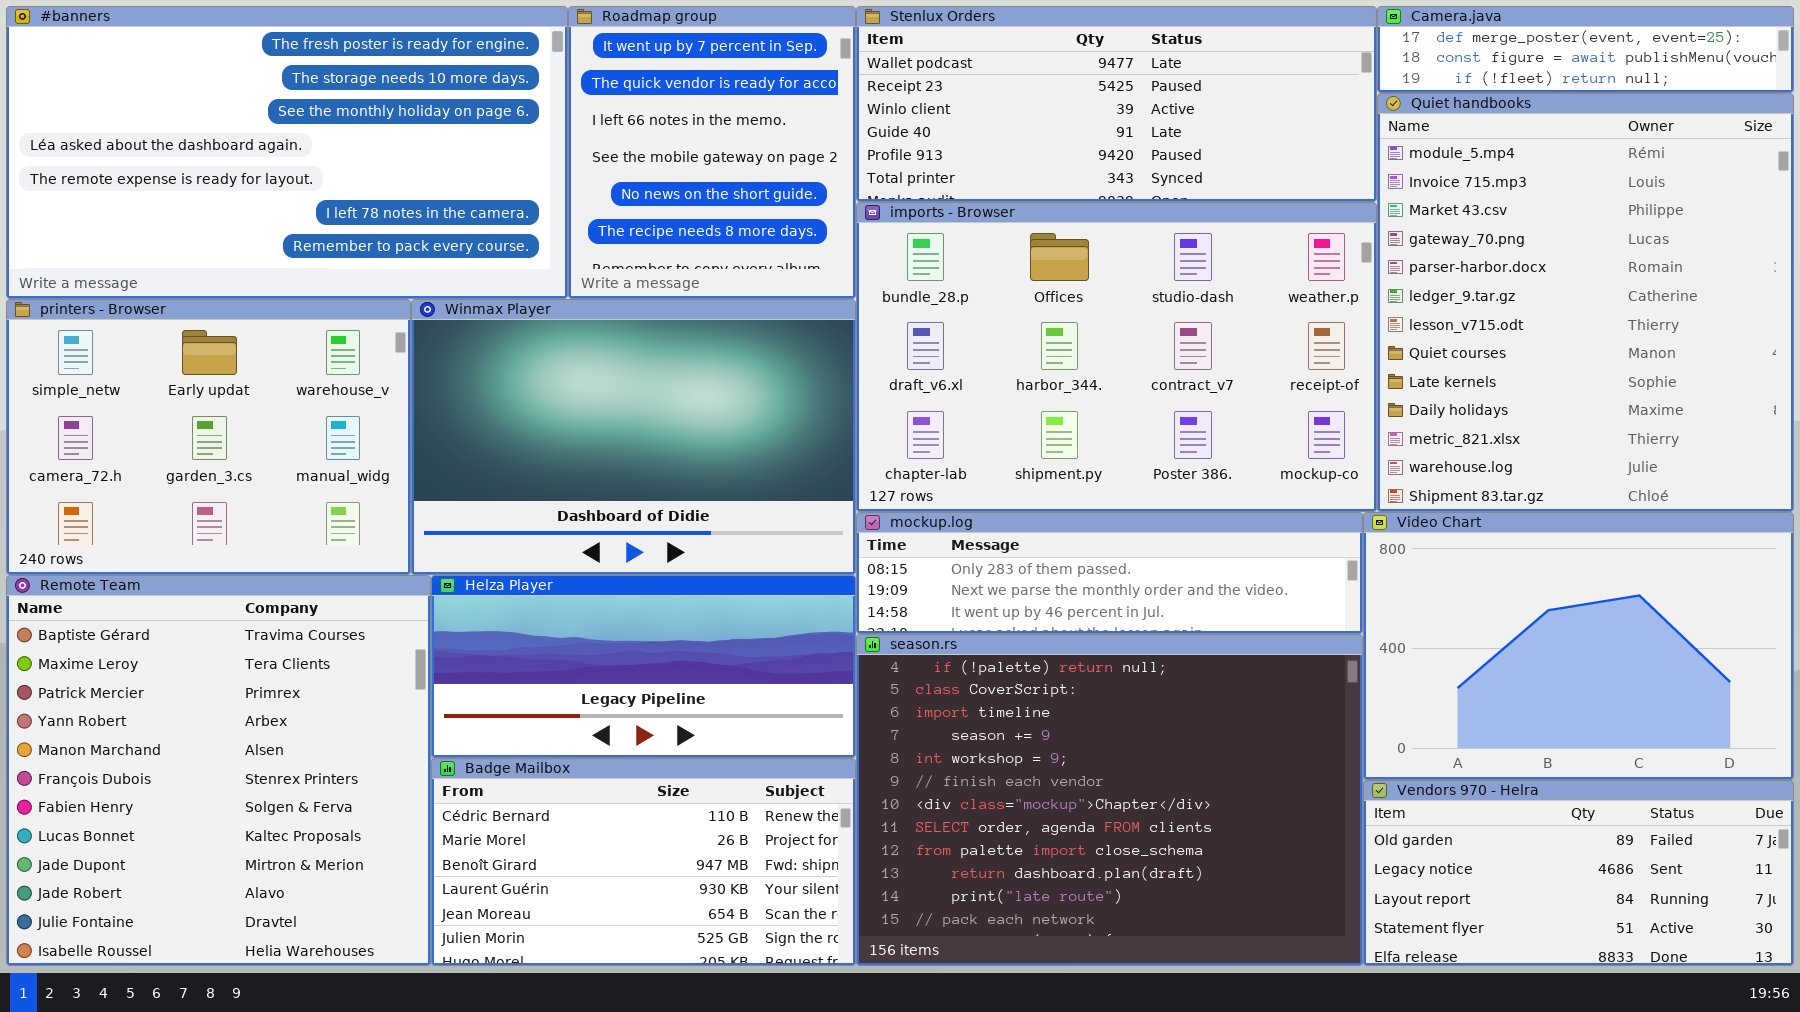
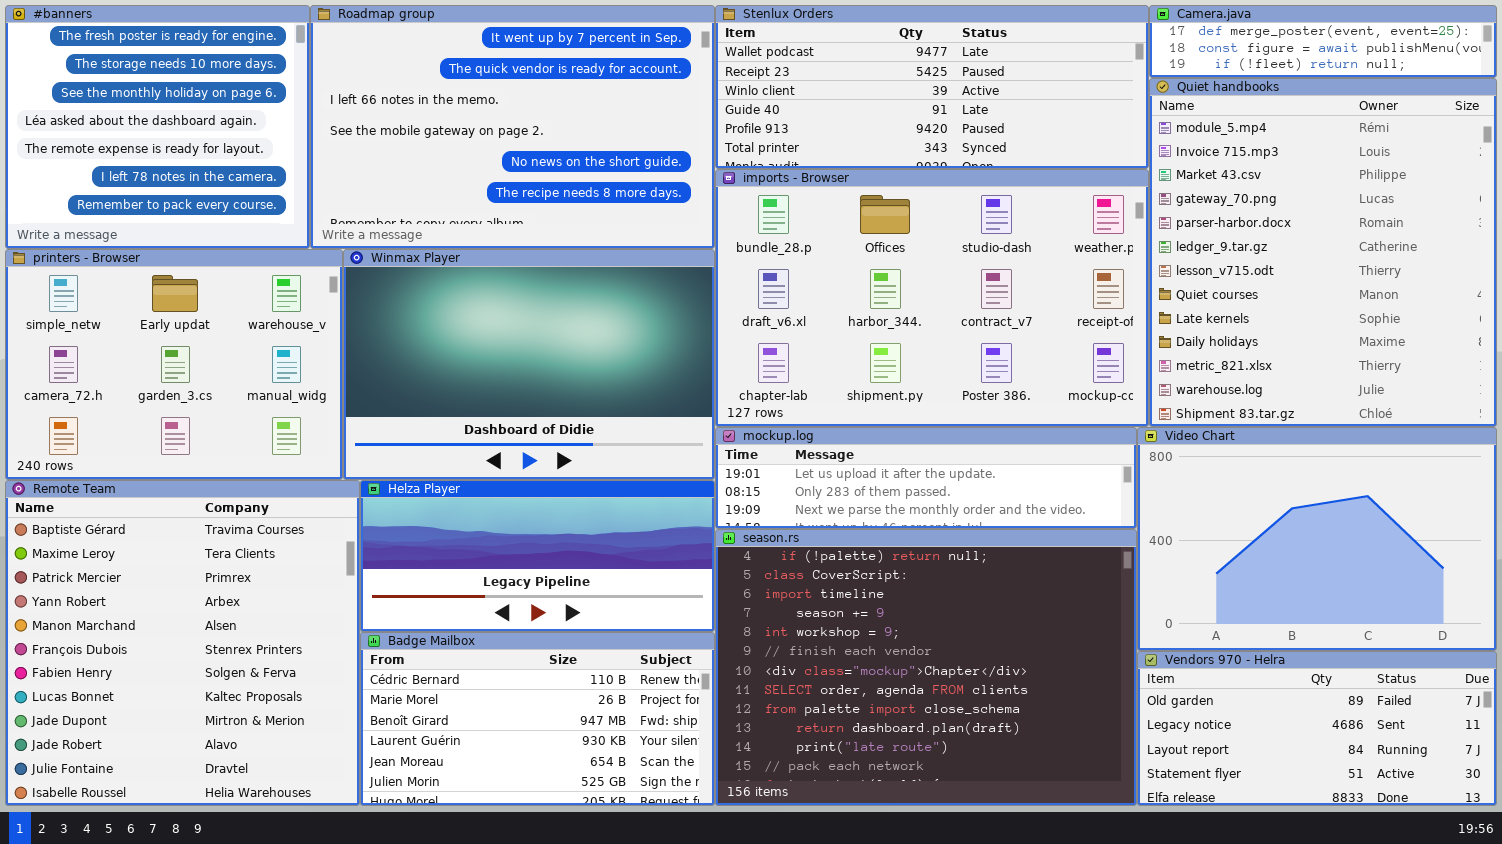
#banners: [6,6,568,299] -> [5,5,310,249], resized
Roadmap group: [568,6,856,299] -> [310,5,715,249], resized
mockup.log: [856,512,1363,634] -> [715,427,1137,529], scrolled up 1 row

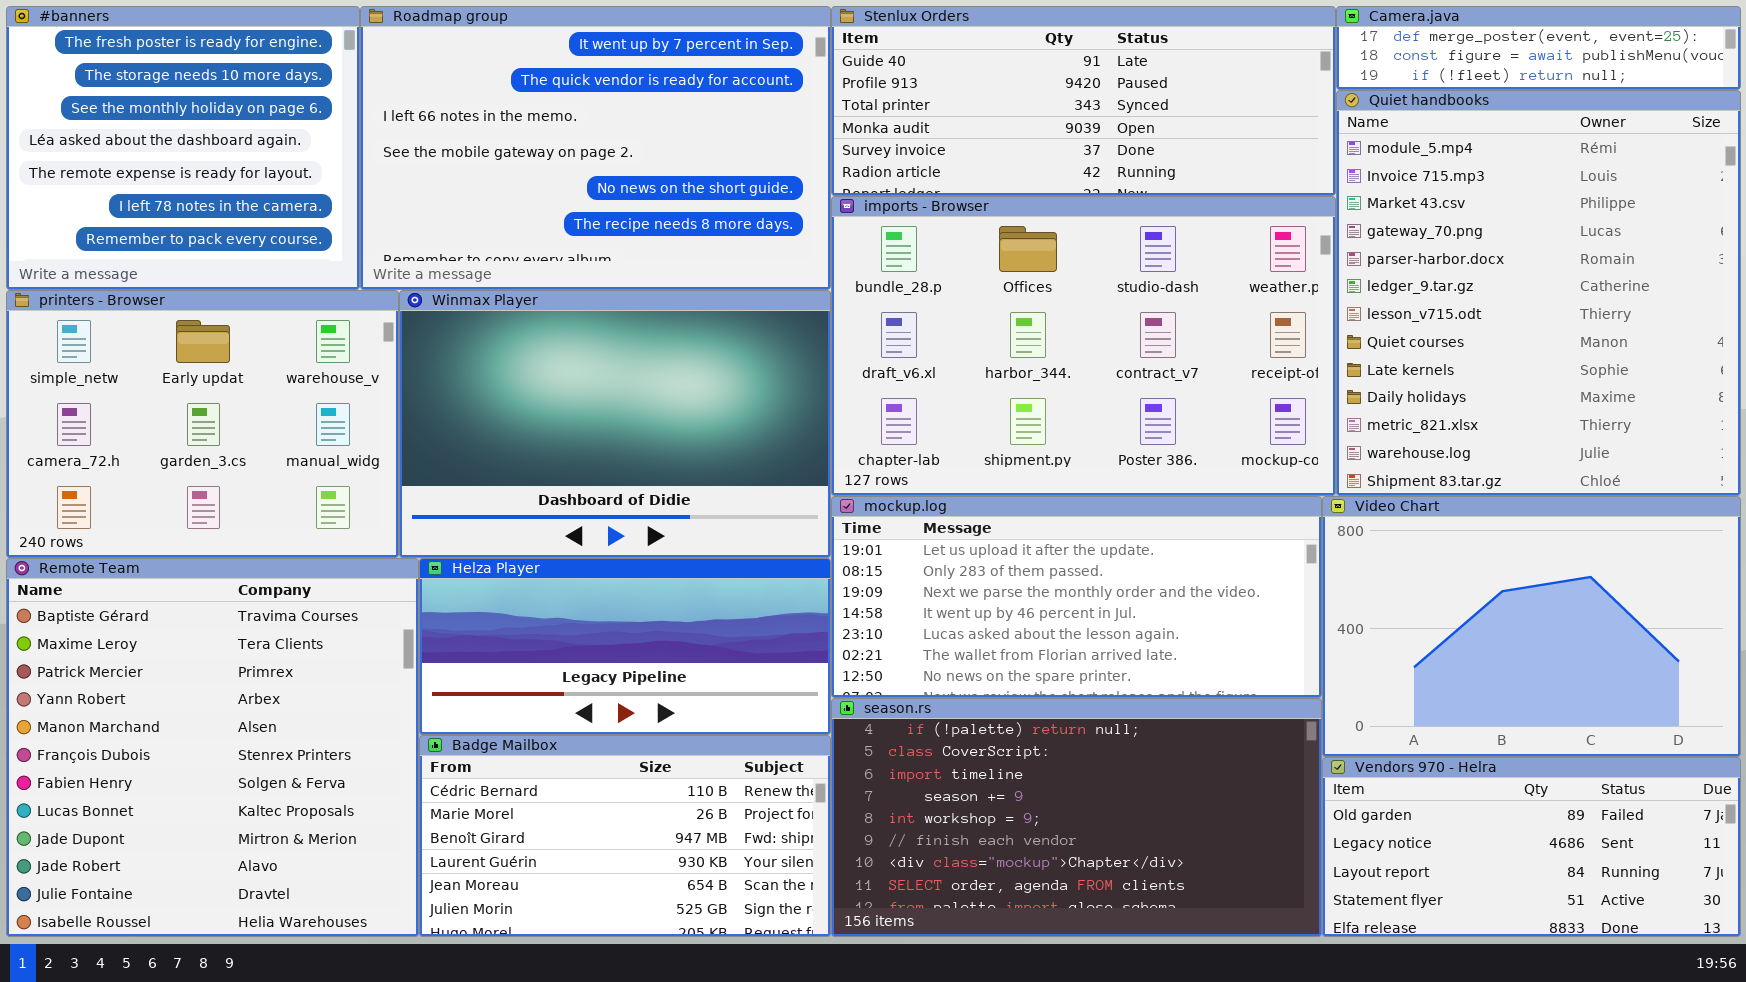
Stenlux Orders: [715,5,1149,169] -> [831,6,1336,196], scrolled down 3 rows
mockup.log: [715,427,1137,529] -> [831,496,1322,698], resized
season.rs: [715,529,1137,806] -> [831,698,1322,937], resized

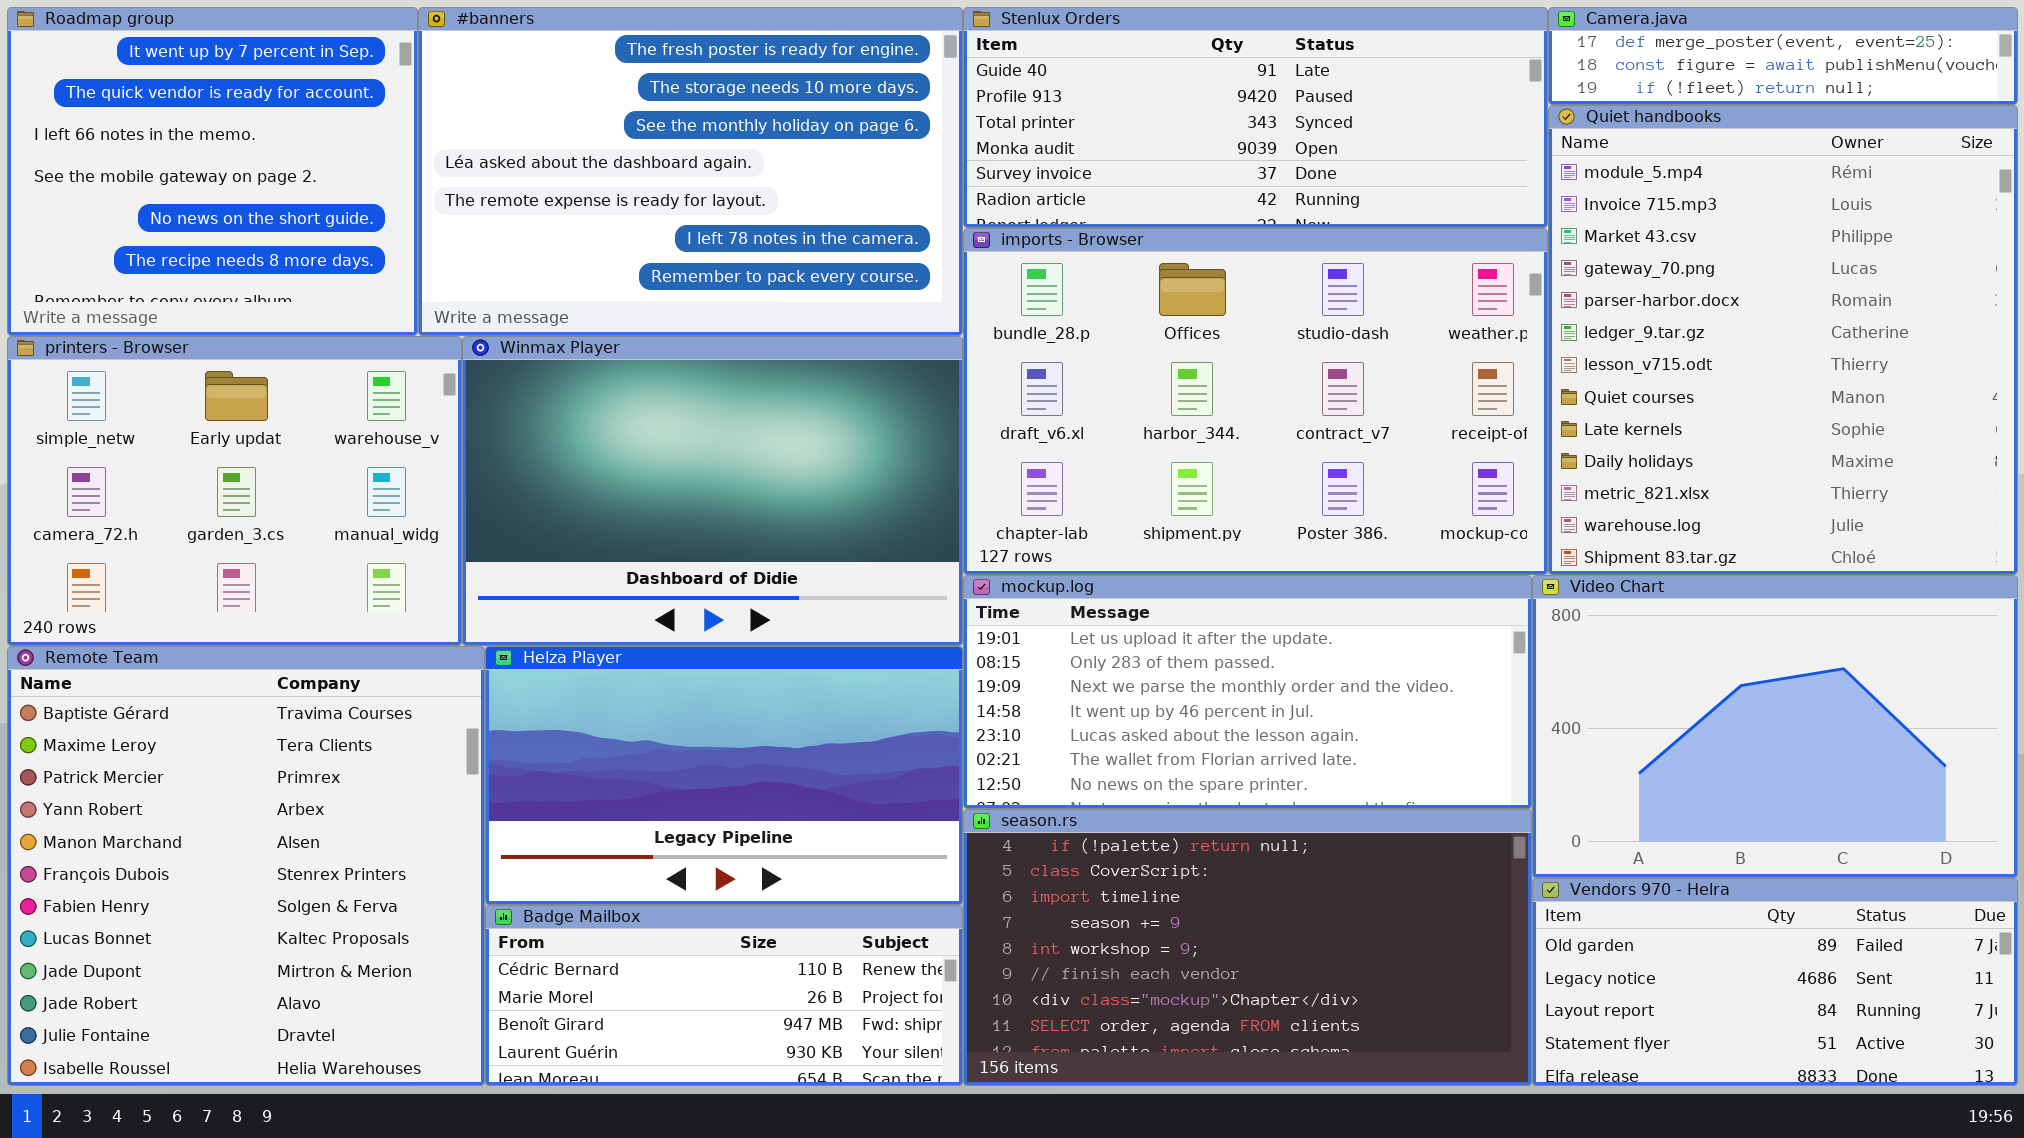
#banners: [6,6,360,290] -> [418,7,963,336], moved, resized
Roadmap group: [360,6,831,290] -> [7,7,418,336], moved, resized
Helza Player: [419,558,831,735] -> [485,646,963,905], resized
Badge Mailbox: [419,735,831,937] -> [485,905,963,1086], resized

